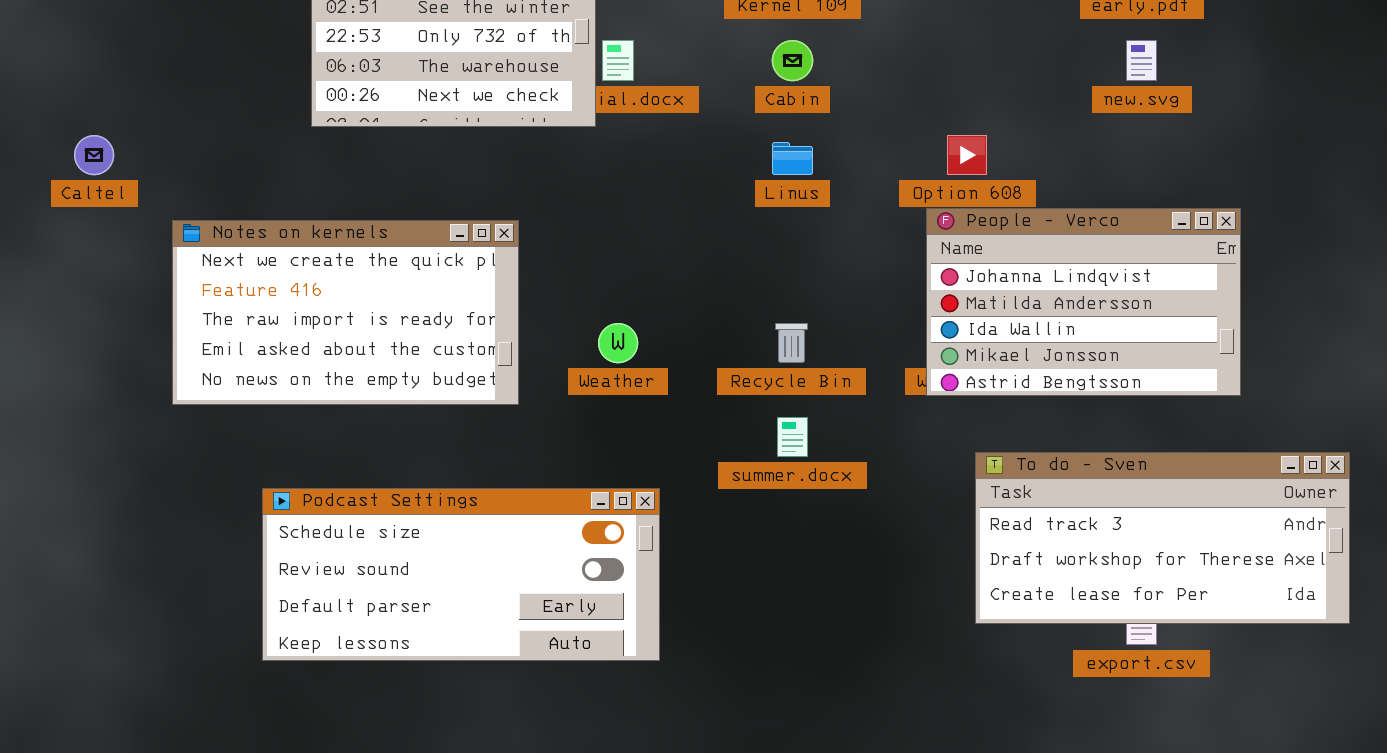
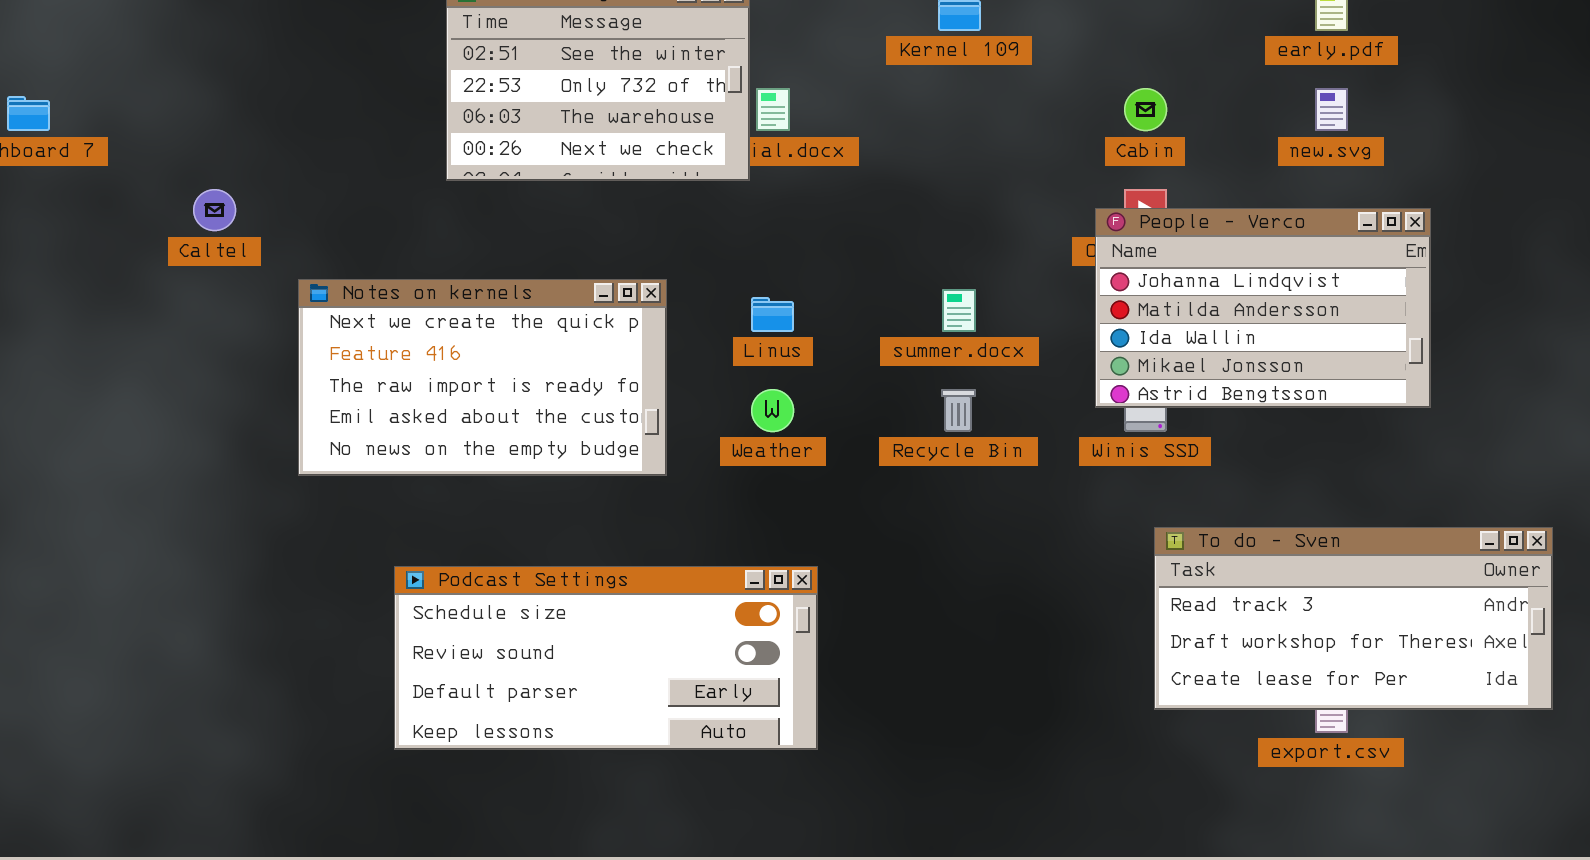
Cabin: [772,40,813,81] -> [1124,88,1167,131], moved
Linus: [772,142,813,175] -> [751,297,794,332], moved
People - Verco: [926,208,1241,396] -> [1095,208,1431,408], moved
summer.docx: [777,417,808,457] -> [942,289,976,332], moved

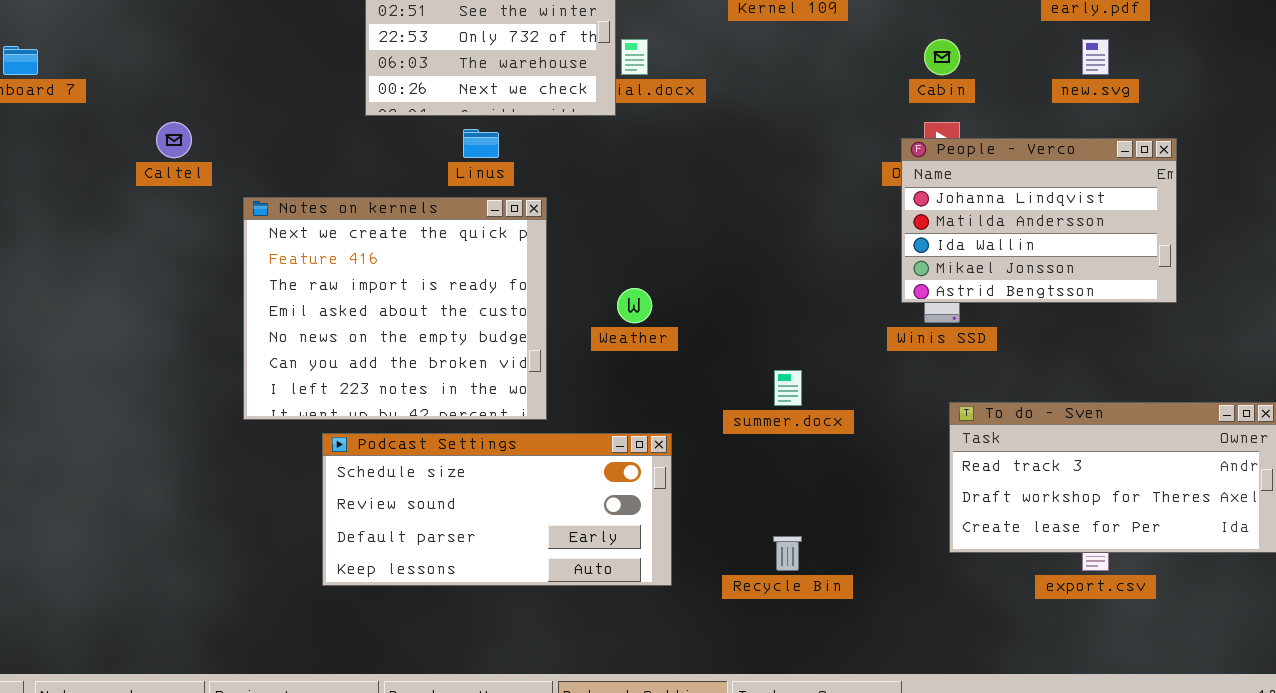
Notes on kernels: [298,279,667,476] -> [243,197,547,420], resized
summer.docx: [942,289,976,332] -> [774,370,802,406], moved
Linus: [751,297,794,332] -> [463,129,499,158], moved
Recycle Bin: [941,389,976,432] -> [773,536,802,571], moved

